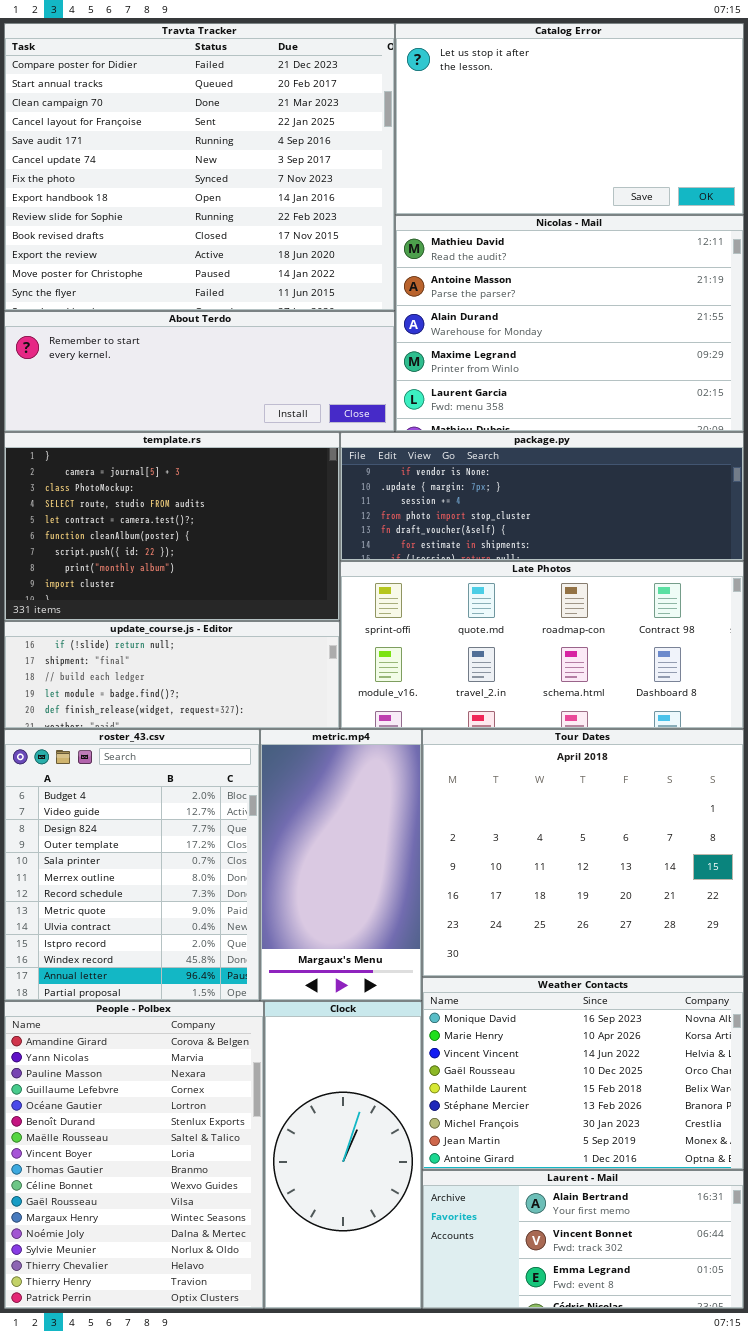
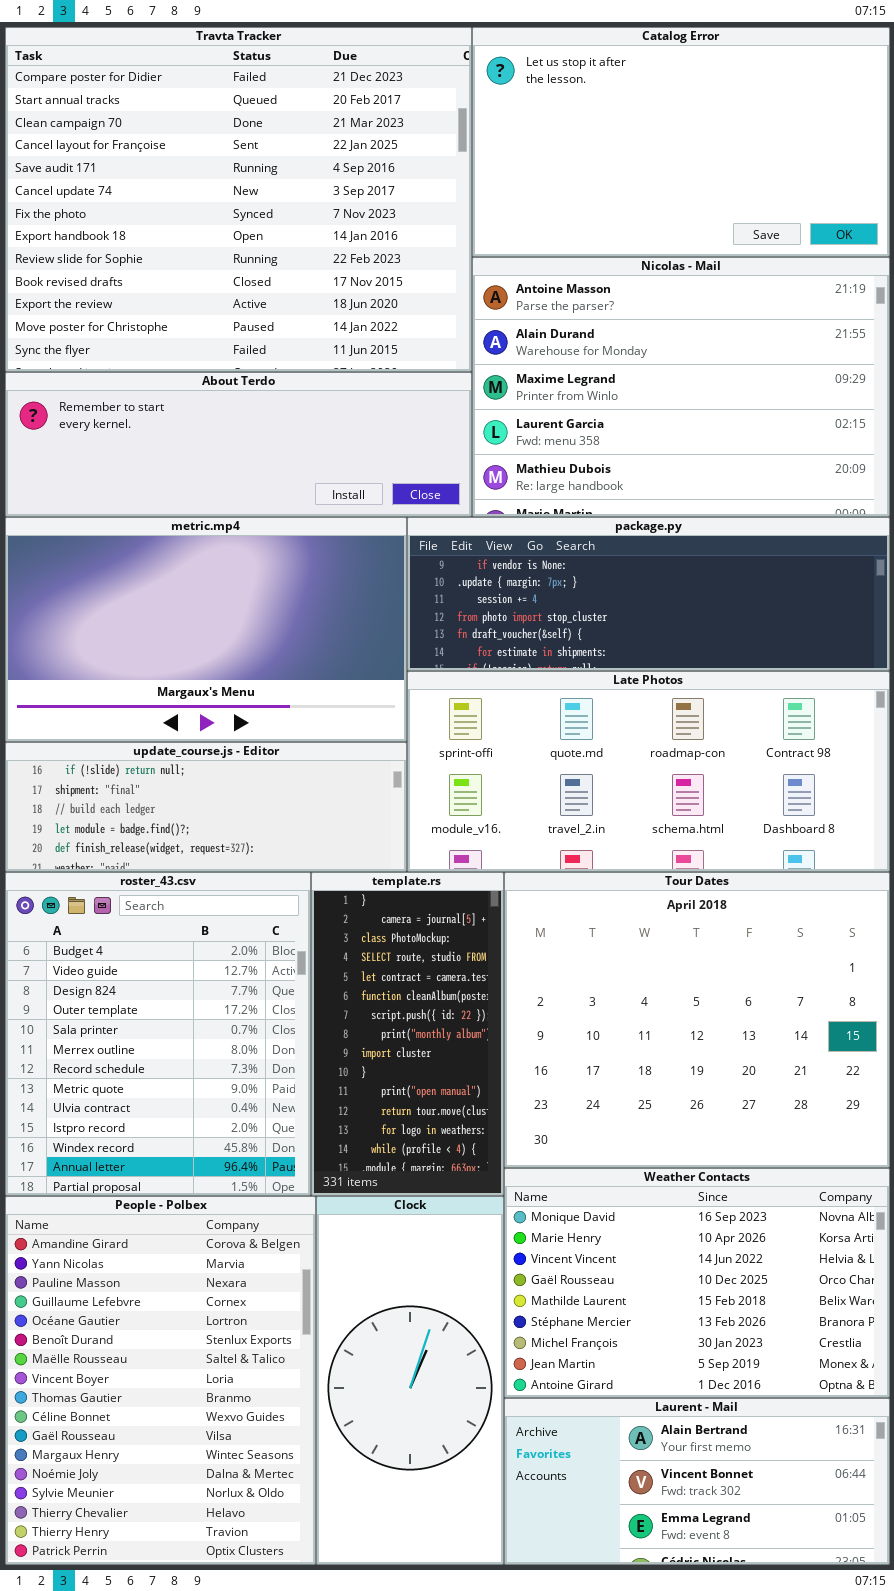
Nicolas - Mail: [395,215,744,432] -> [472,257,890,517], scrolled down 1 row
template.rs: [4,432,340,621] -> [311,872,504,1196], moved, resized
metric.mp4: [260,729,422,1001] -> [5,517,407,742], moved, resized

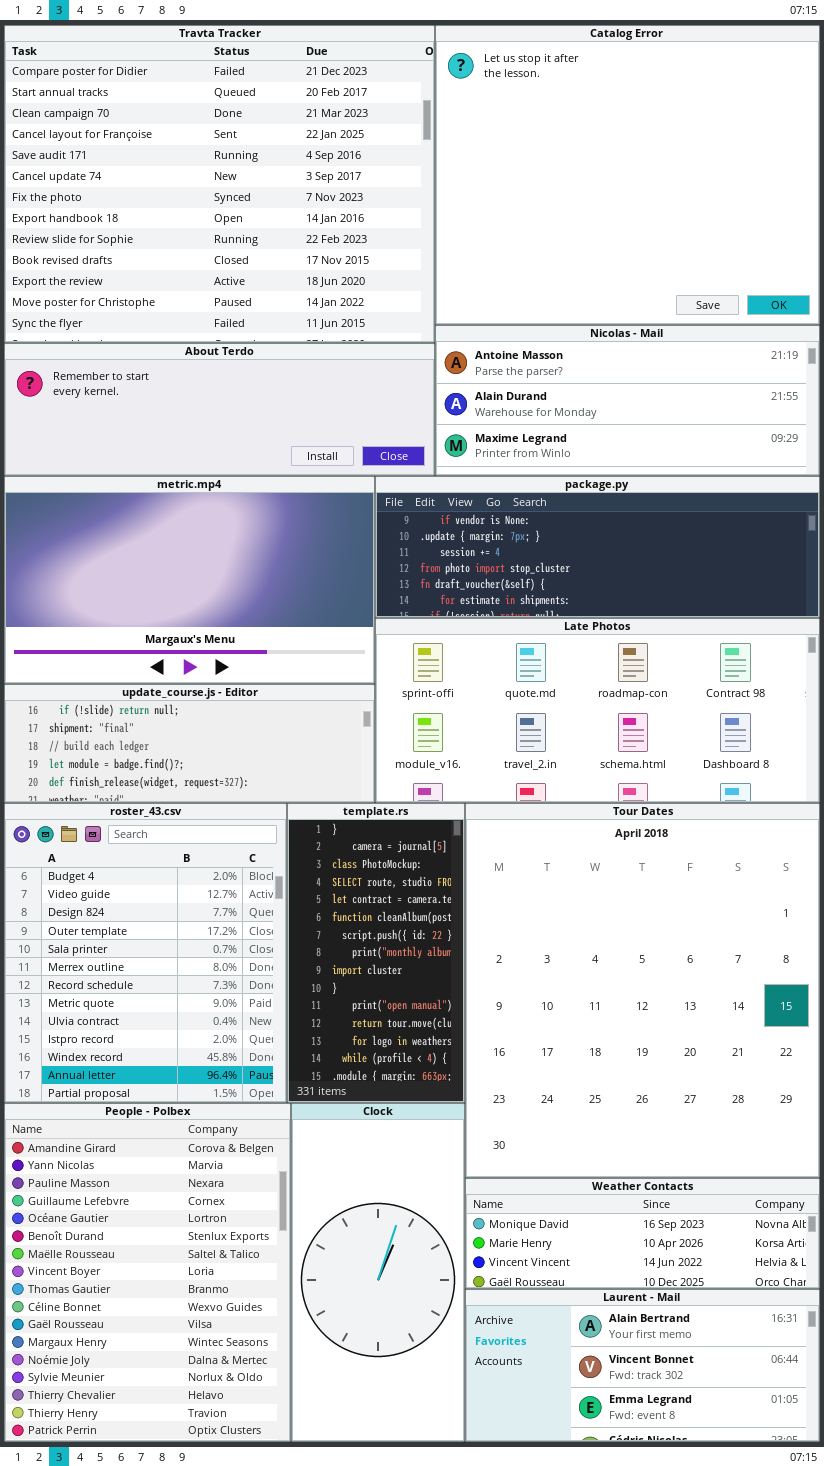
Catalog Error: [472,27,890,257] -> [435,25,820,325], resized
Nicolas - Mail: [472,257,890,517] -> [435,325,820,476], resized
Tour Dates: [504,872,890,1168] -> [465,803,820,1178], resized
Weather Contacts: [504,1168,890,1398] -> [465,1178,820,1289], resized

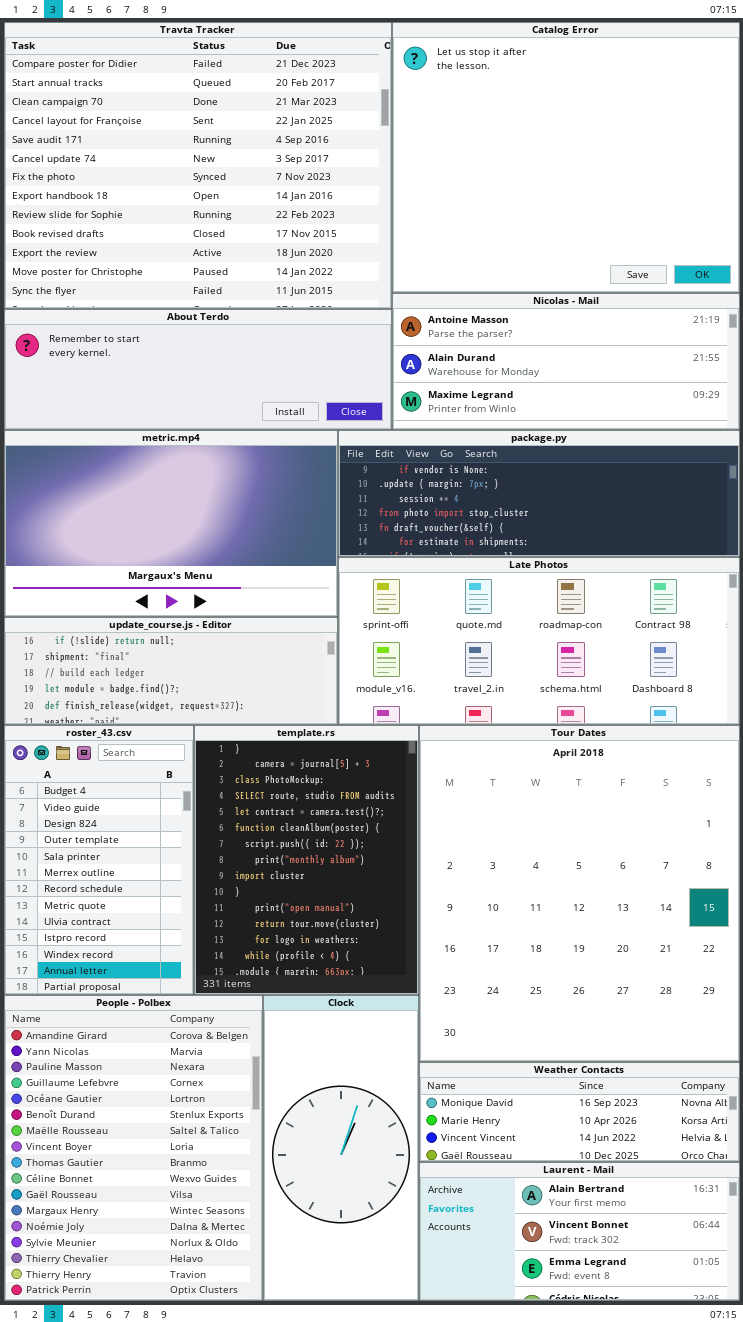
roster_43.csv: [4,803,287,1103] -> [4,725,194,995], resized
template.rs: [287,803,465,1103] -> [194,725,419,995], resized

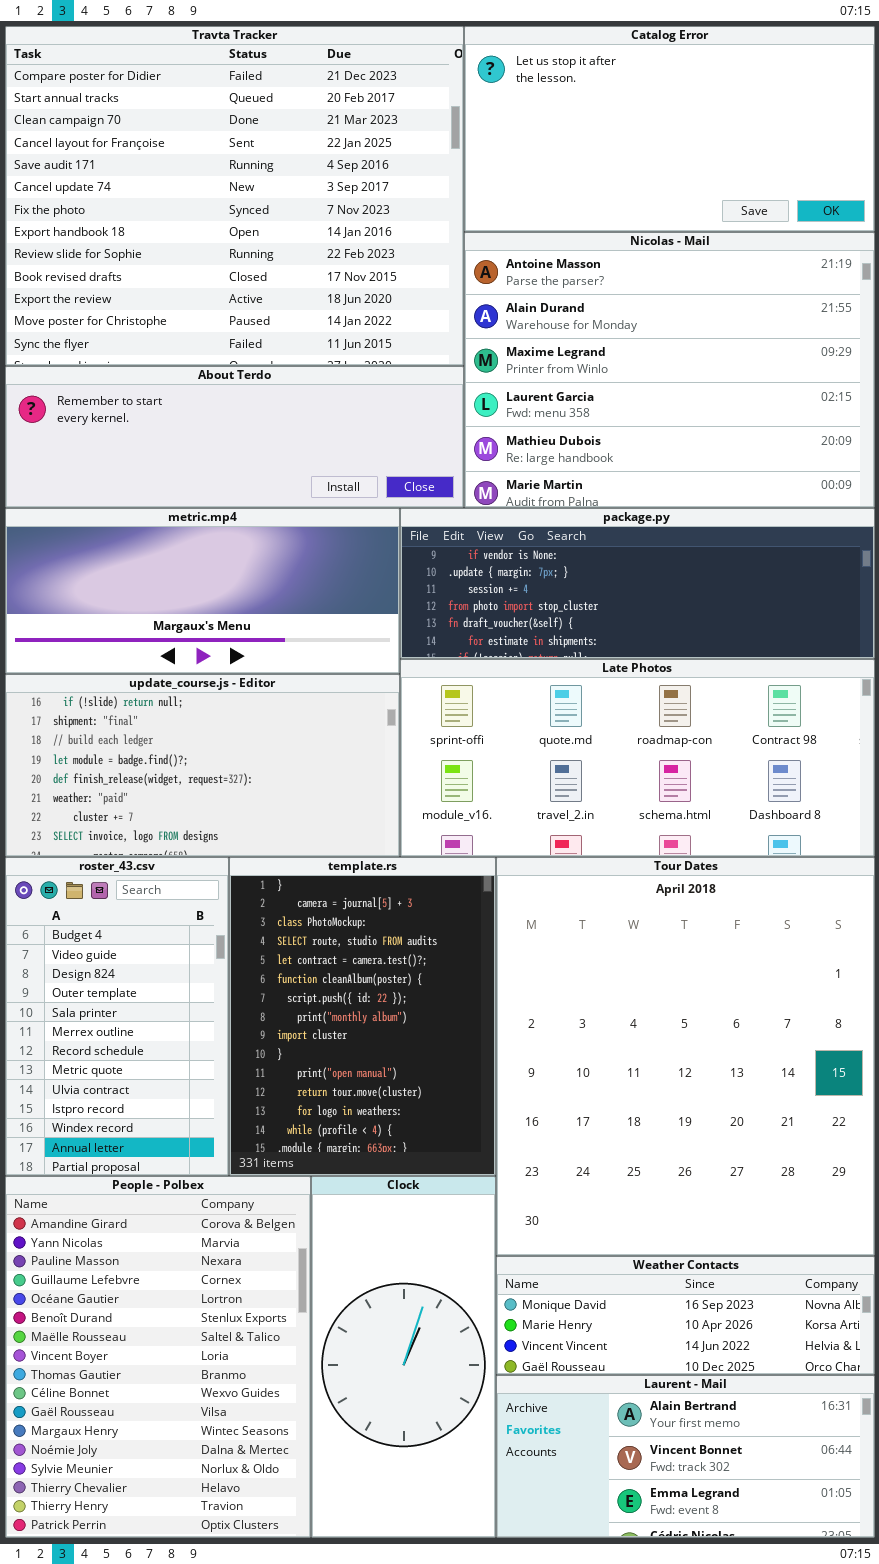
Catalog Error: [392,22,740,293] -> [464,26,875,232], resized
Nicolas - Mail: [392,293,740,430] -> [464,232,875,508], resized
metric.mp4: [4,430,338,617] -> [5,508,400,674], resized
update_course.js - Editor: [4,617,338,725] -> [5,674,400,857], resized

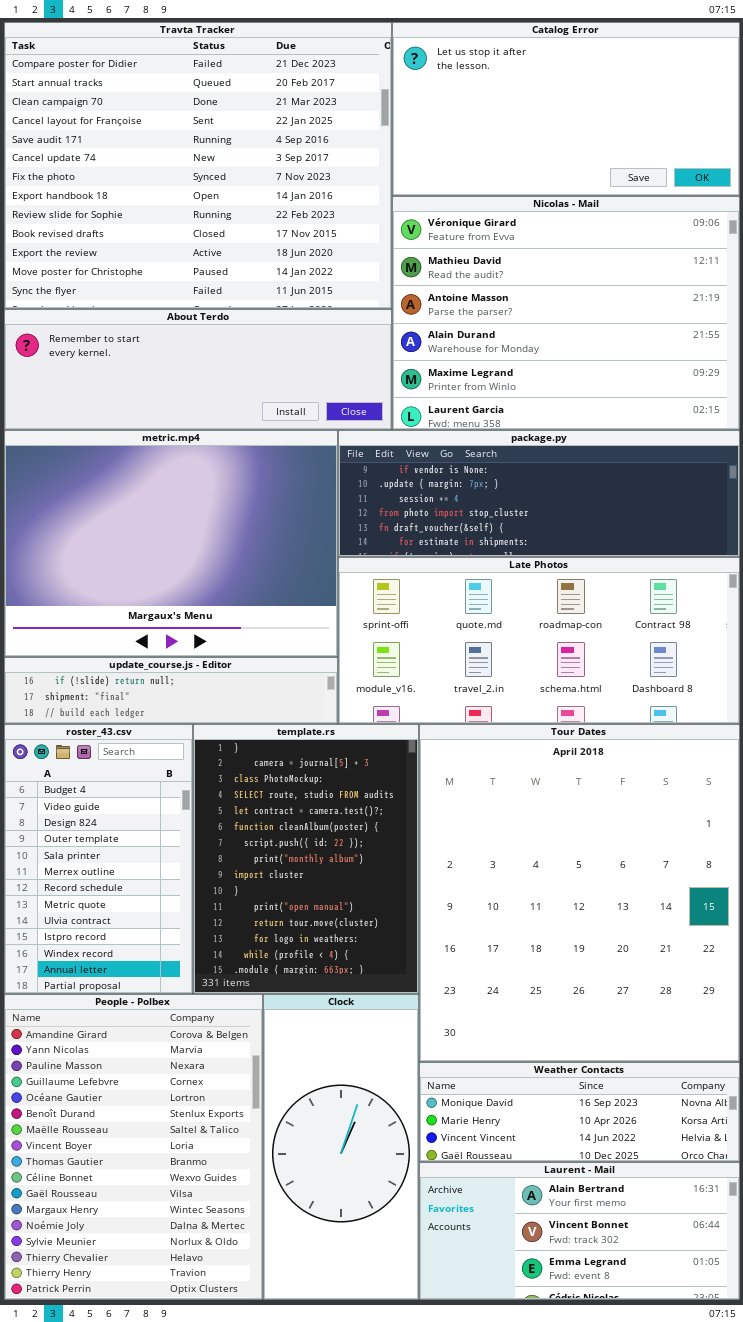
Nicolas - Mail: [464,232,875,508] -> [392,196,740,430], scrolled up 2 rows
metric.mp4: [5,508,400,674] -> [4,430,338,657], resized
update_course.js - Editor: [5,674,400,857] -> [4,657,338,724], resized

